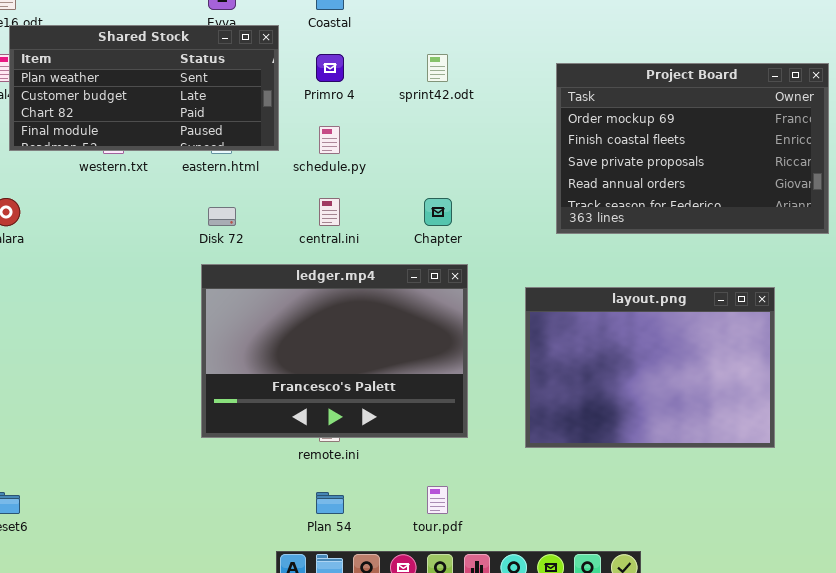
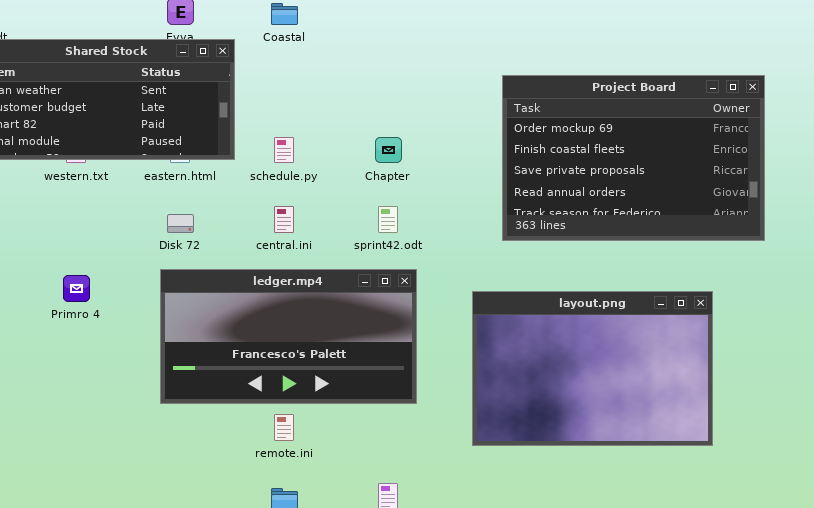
Primro 4: [316,54,344,82] -> [63,275,90,302], moved
sprint42.odt: [427,54,448,82] -> [378,206,398,233], moved
Chapter: [424,198,452,226] -> [375,137,402,163], moved
ledger.mp4: [201,264,468,438] -> [160,269,417,404], resized

